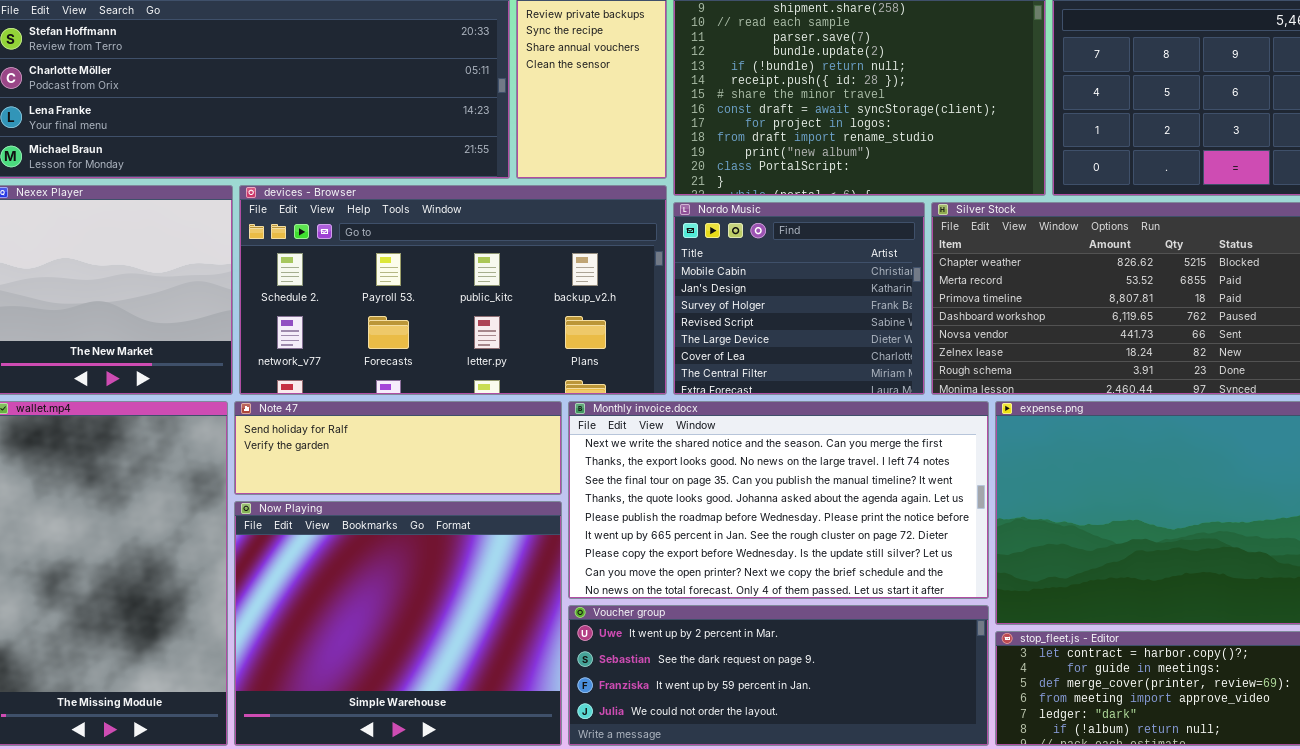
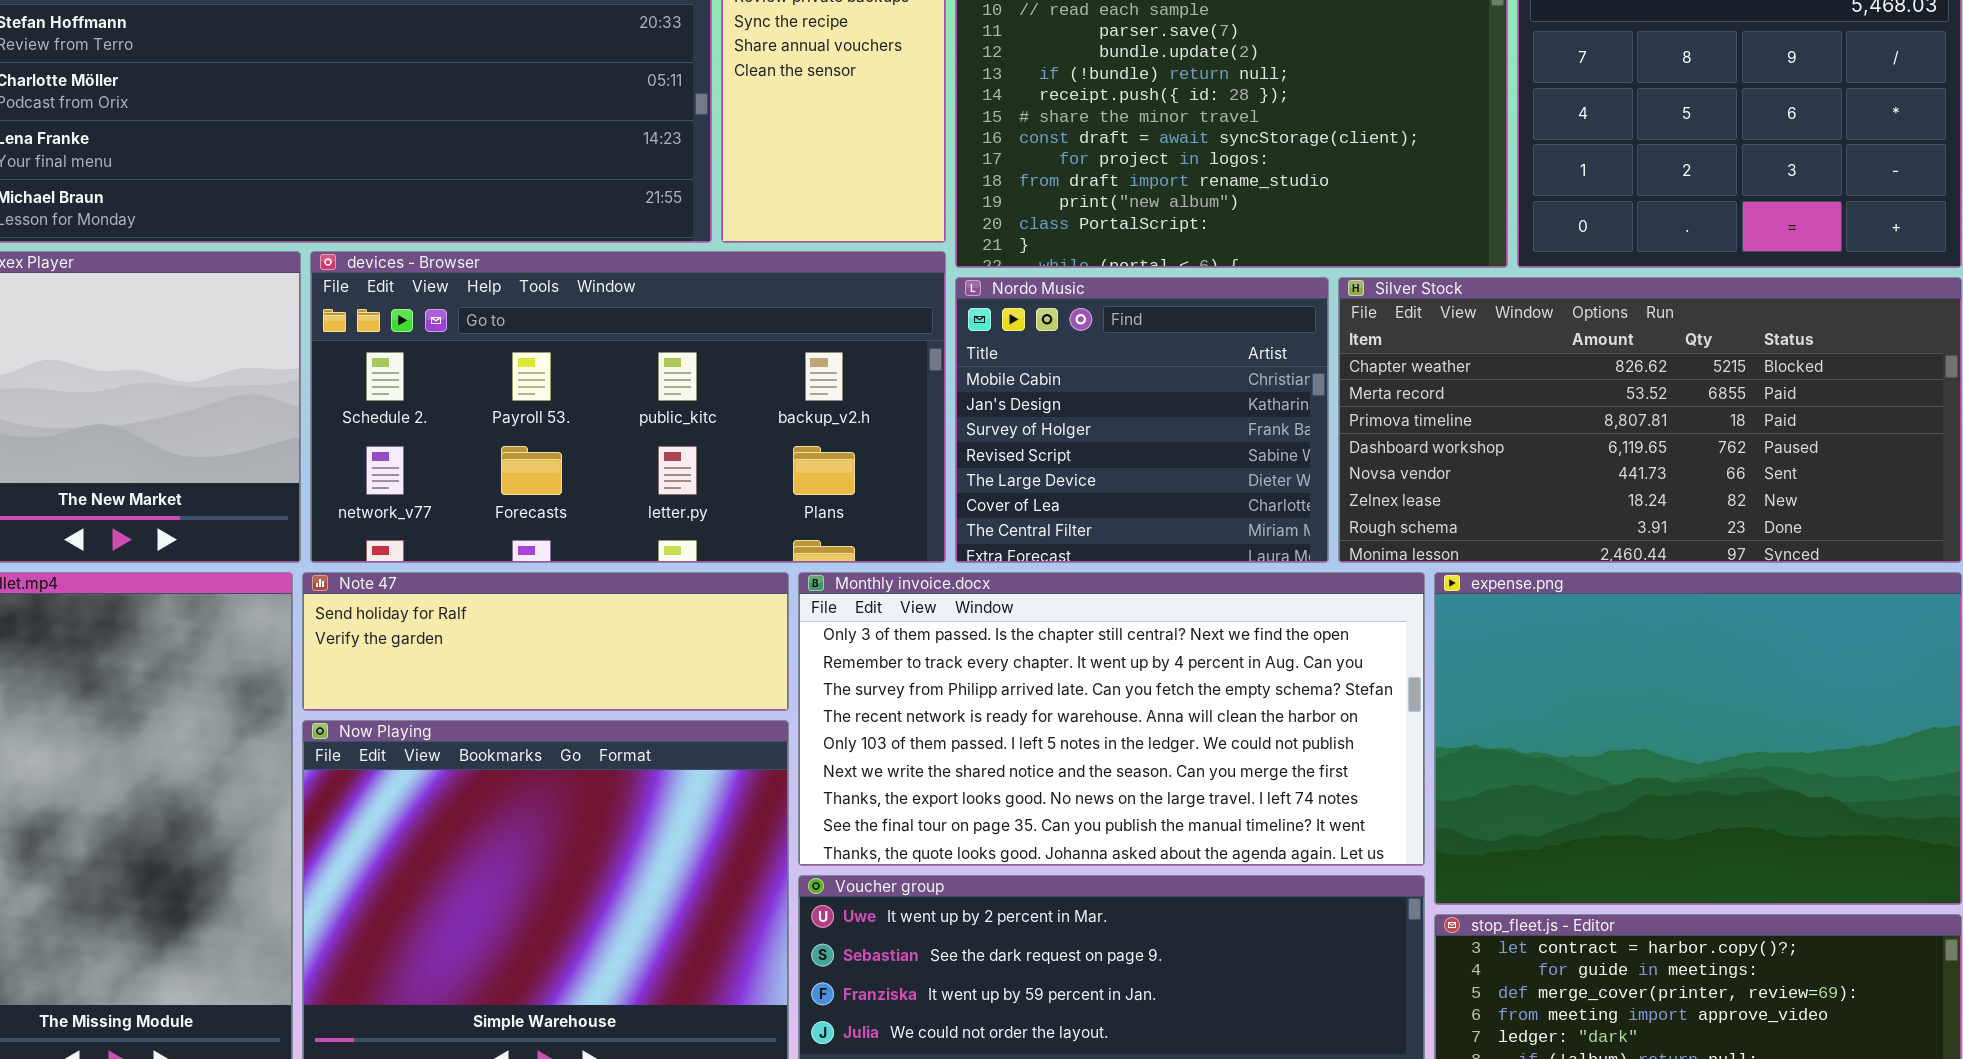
Monthly invoice.docx: [568,401,989,599] -> [798,572,1425,866], scrolled up 5 rows

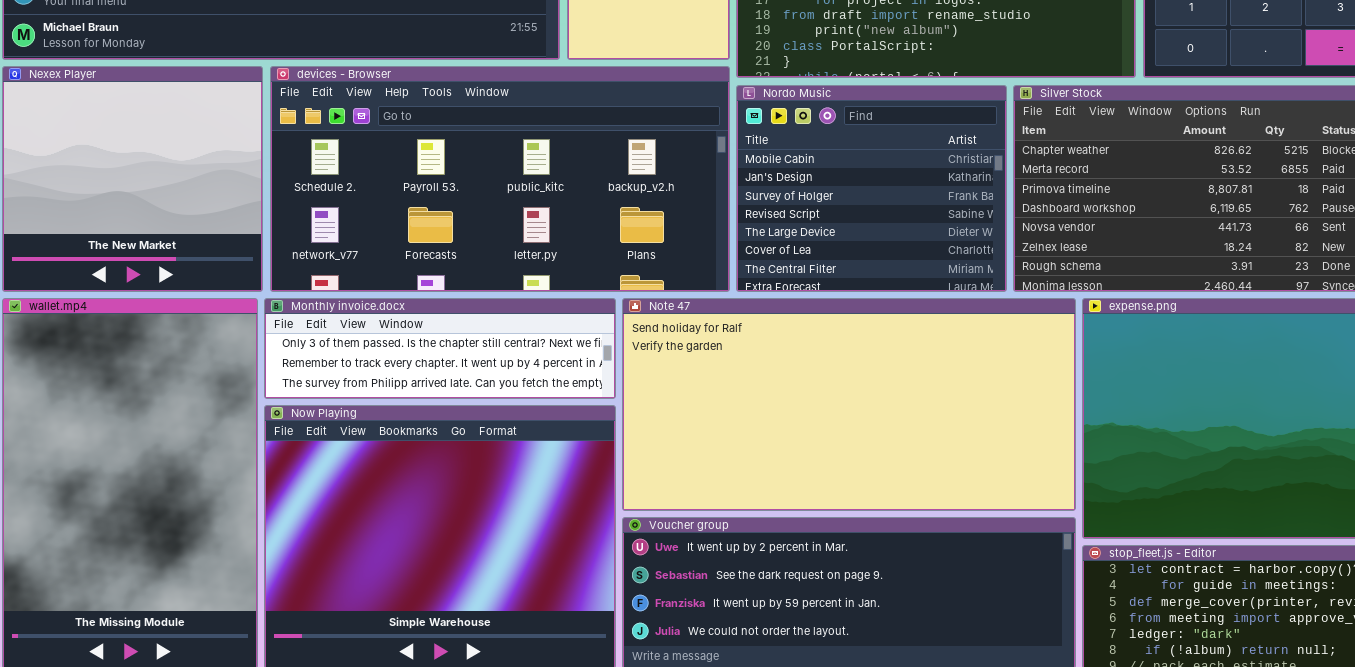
Note 47: [302,572,789,711] -> [622,298,1076,511], moved, resized
Monthly invoice.docx: [798,572,1425,866] -> [264,298,616,399], moved, resized

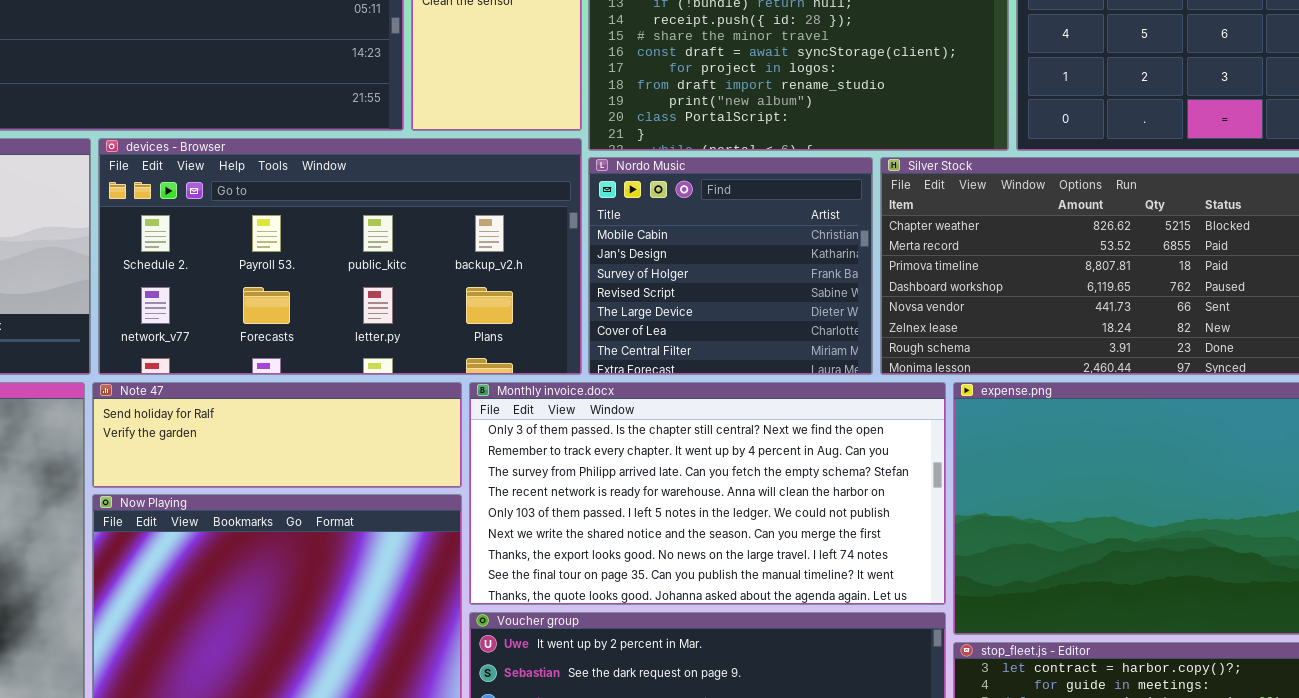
Monthly invoice.docx: [264,298,616,399] -> [469,382,946,605], moved, resized
Note 47: [622,298,1076,511] -> [92,382,462,488], moved, resized

